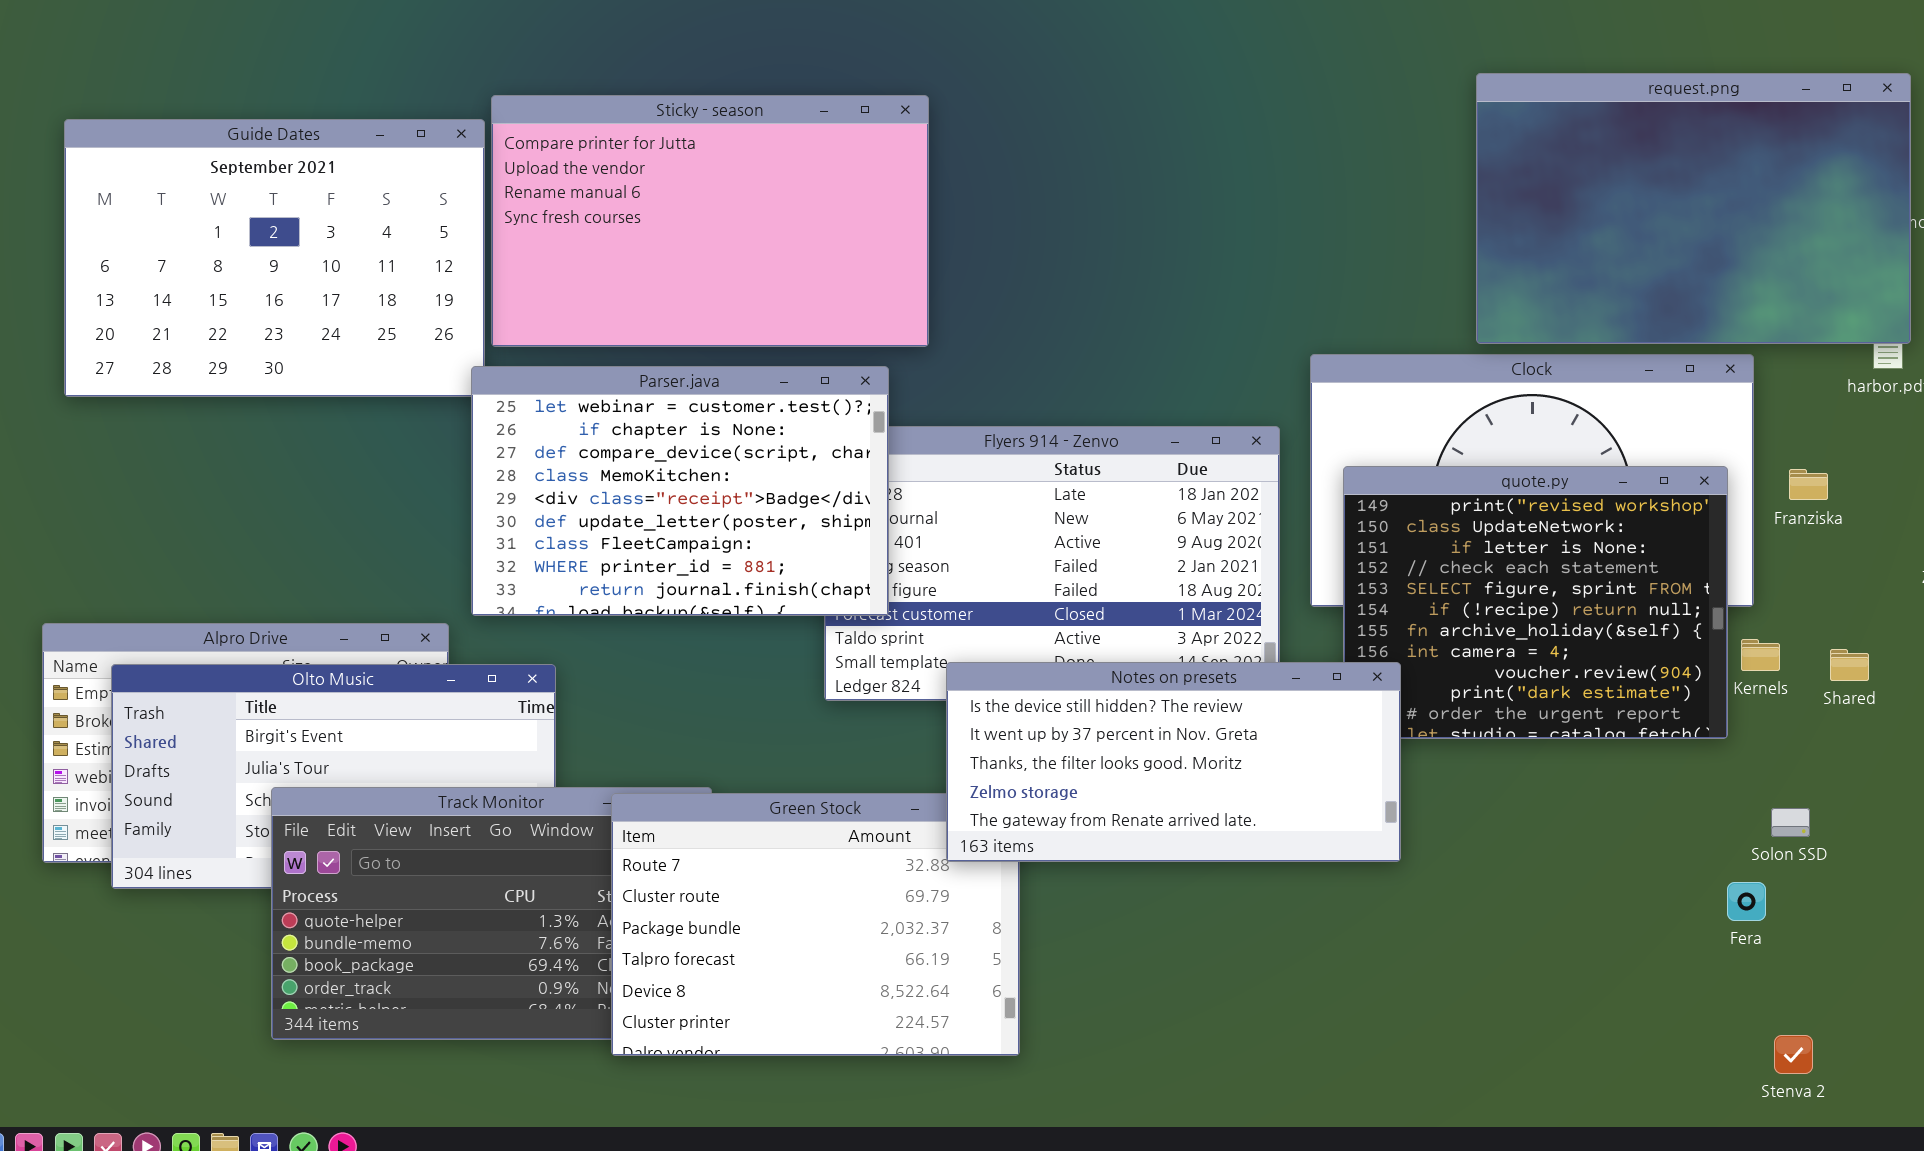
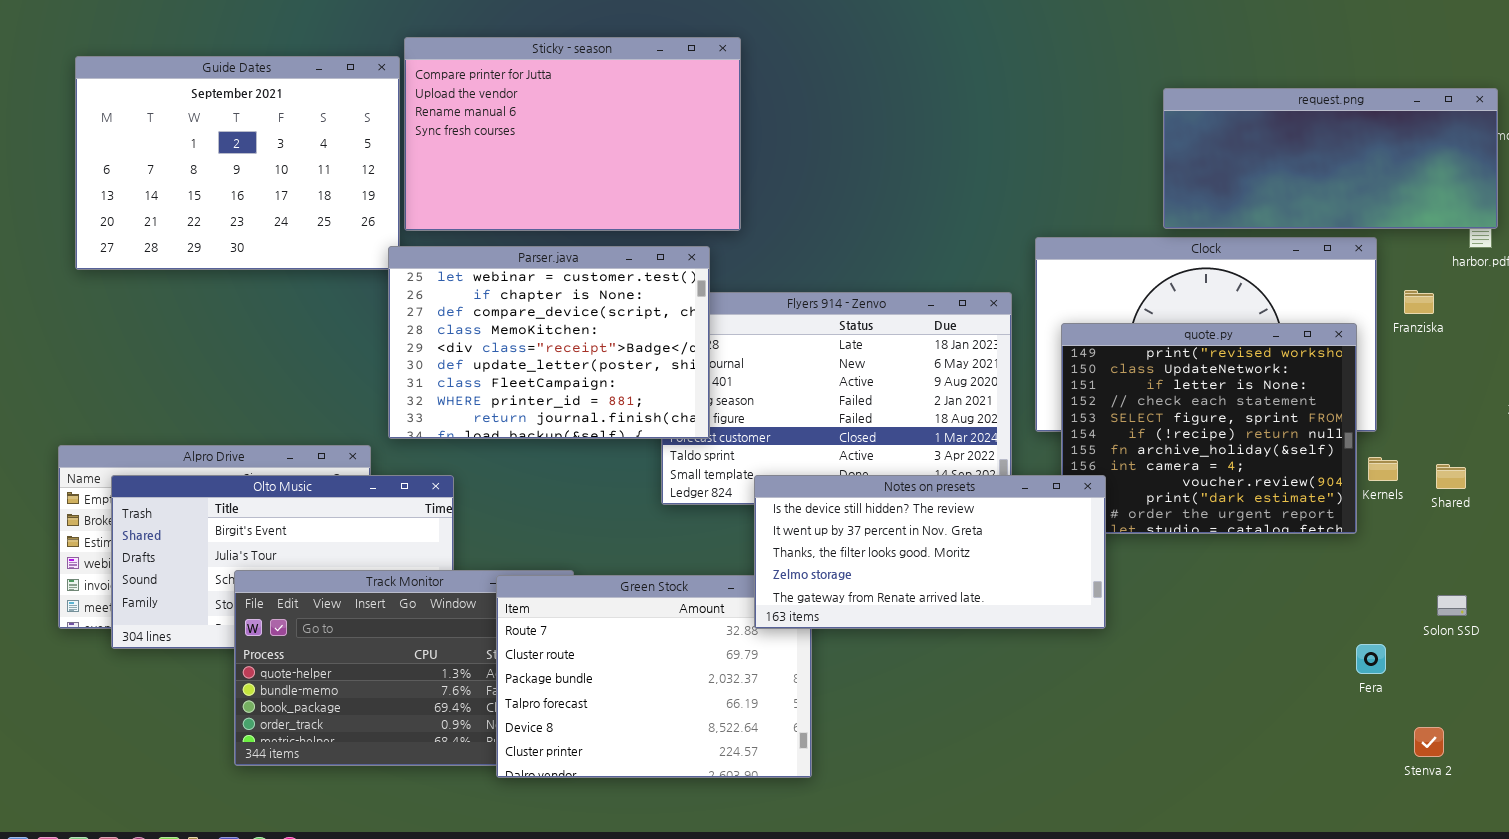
request.png: [1476,73,1911,344] -> [1163,88,1498,229], resized
Franziska: [1789,469,1828,500] -> [1404,290,1434,314], moved
Solon SSD: [1771,808,1810,837] -> [1437,595,1467,616], moved
Stenva 2: [1774,1035,1813,1074] -> [1414,727,1444,757], moved

